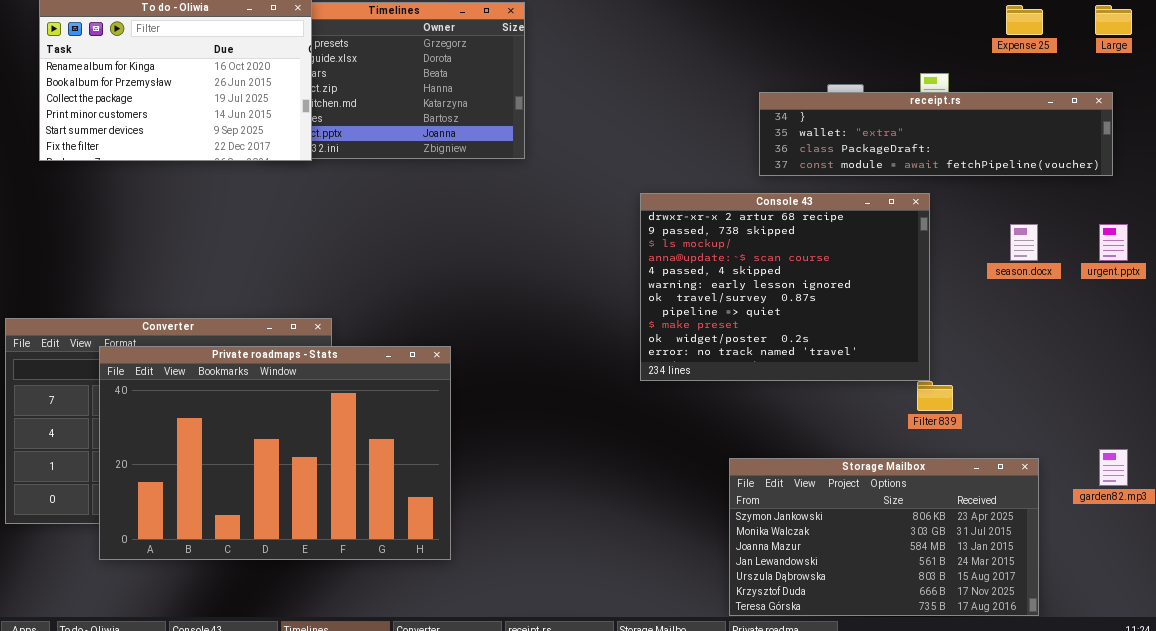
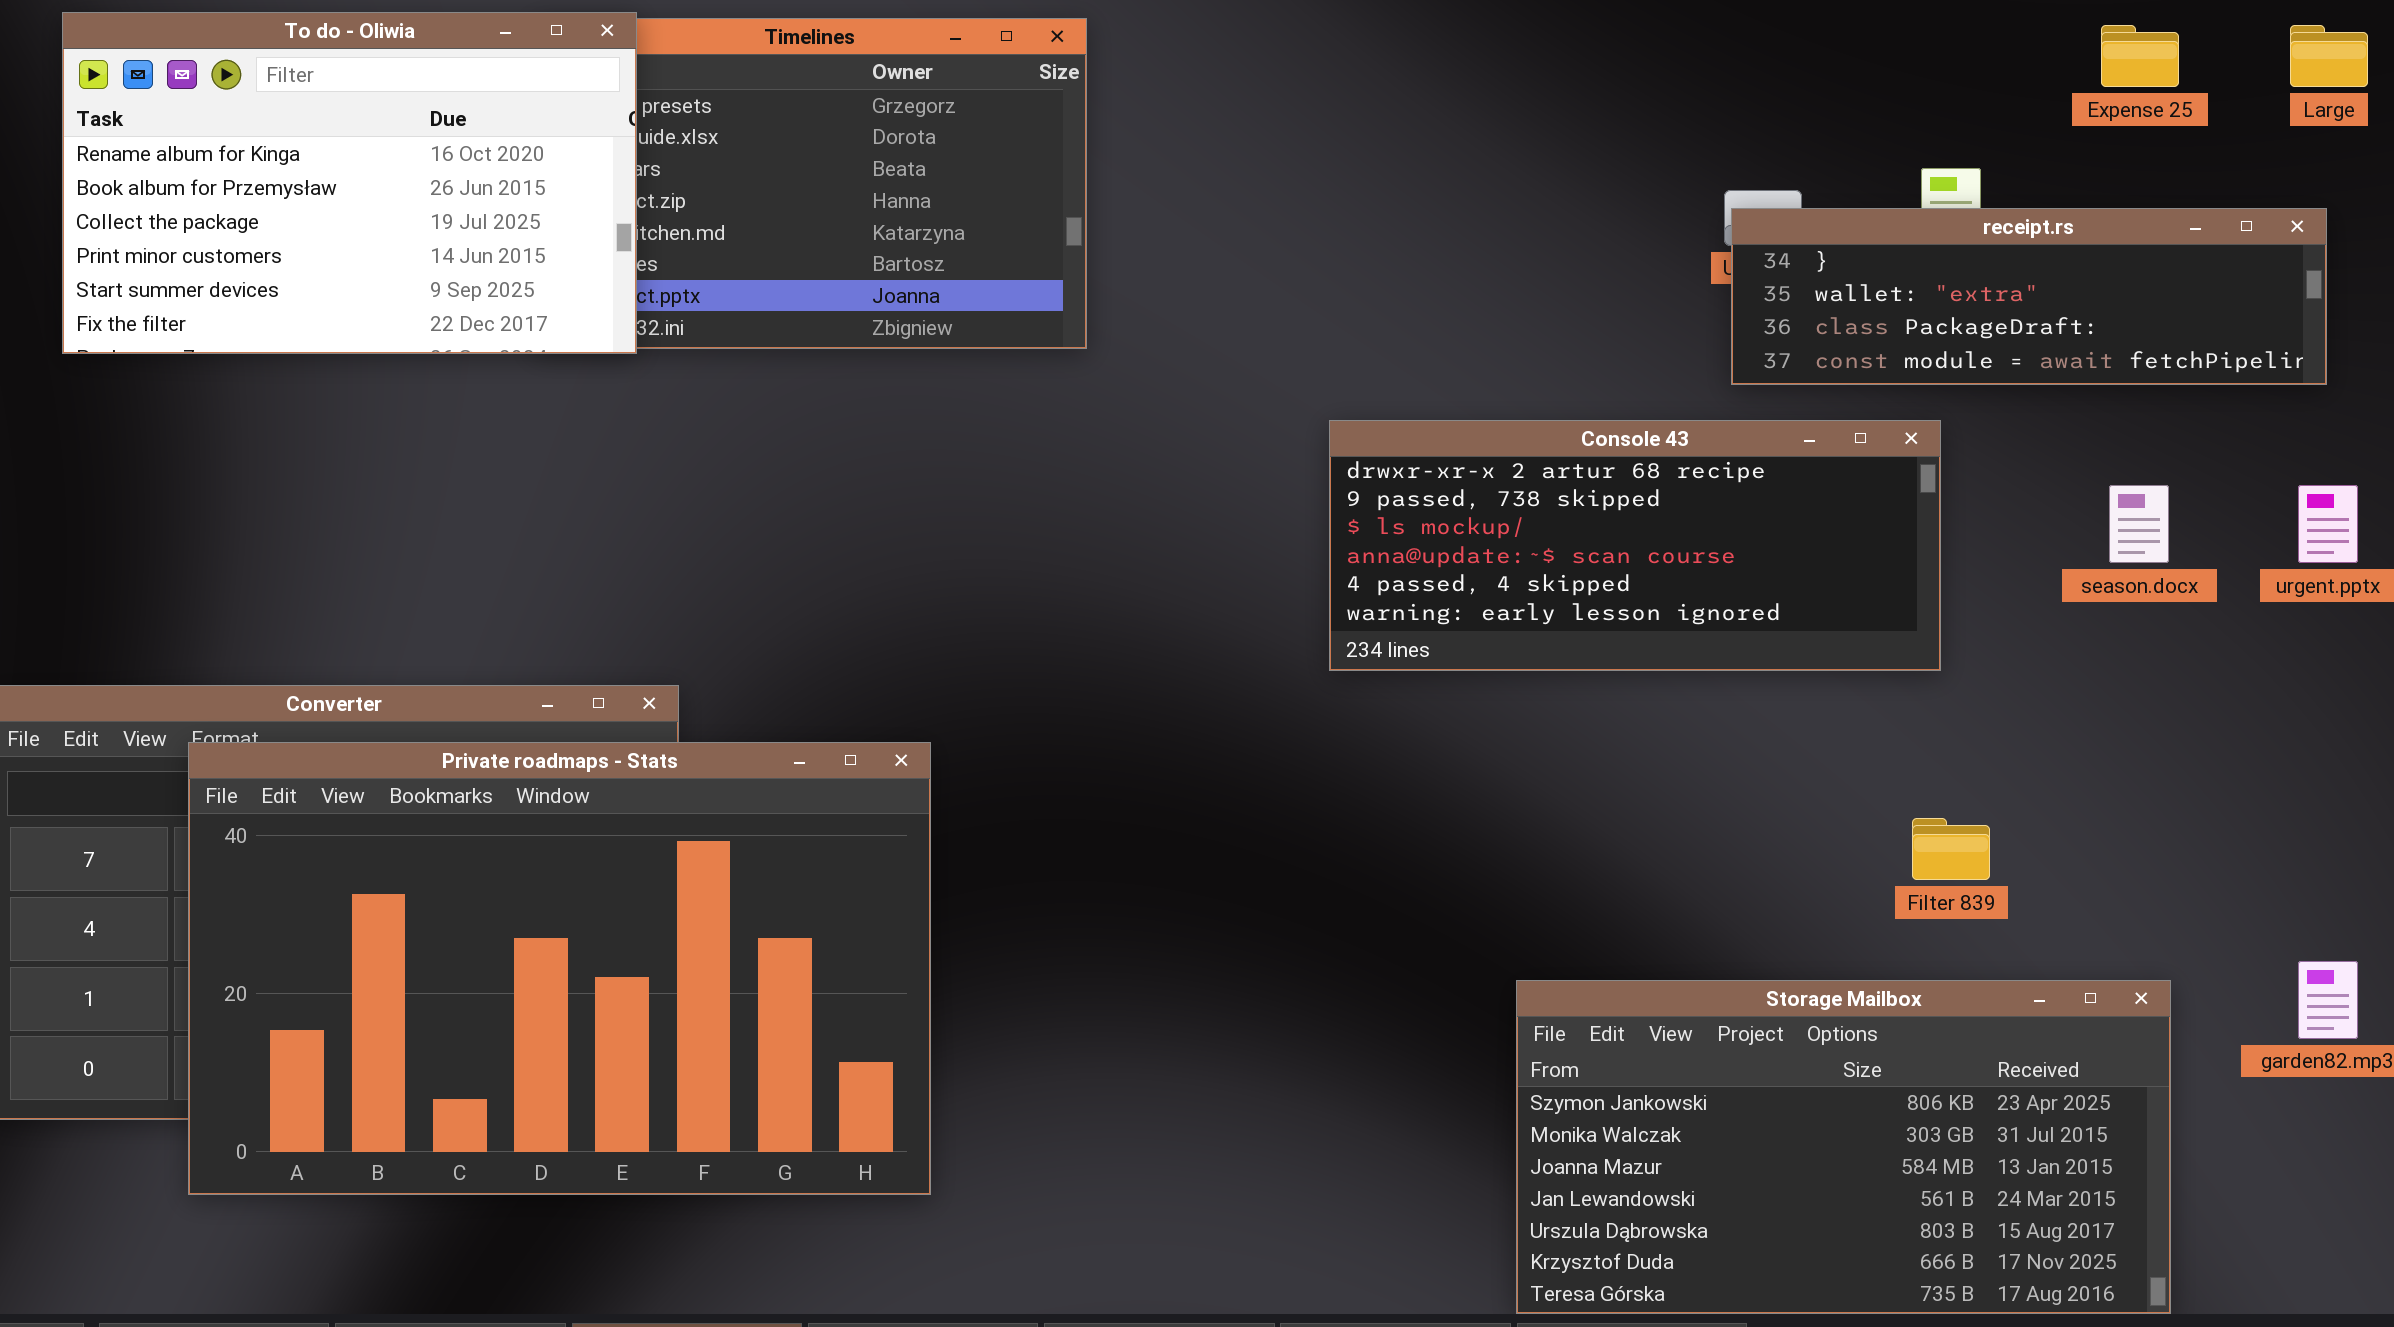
receipt.rs: [759,92,1113,176] -> [1731,208,2327,385], resized
Console 43: [640,193,930,381] -> [1329,420,1941,671], resized

